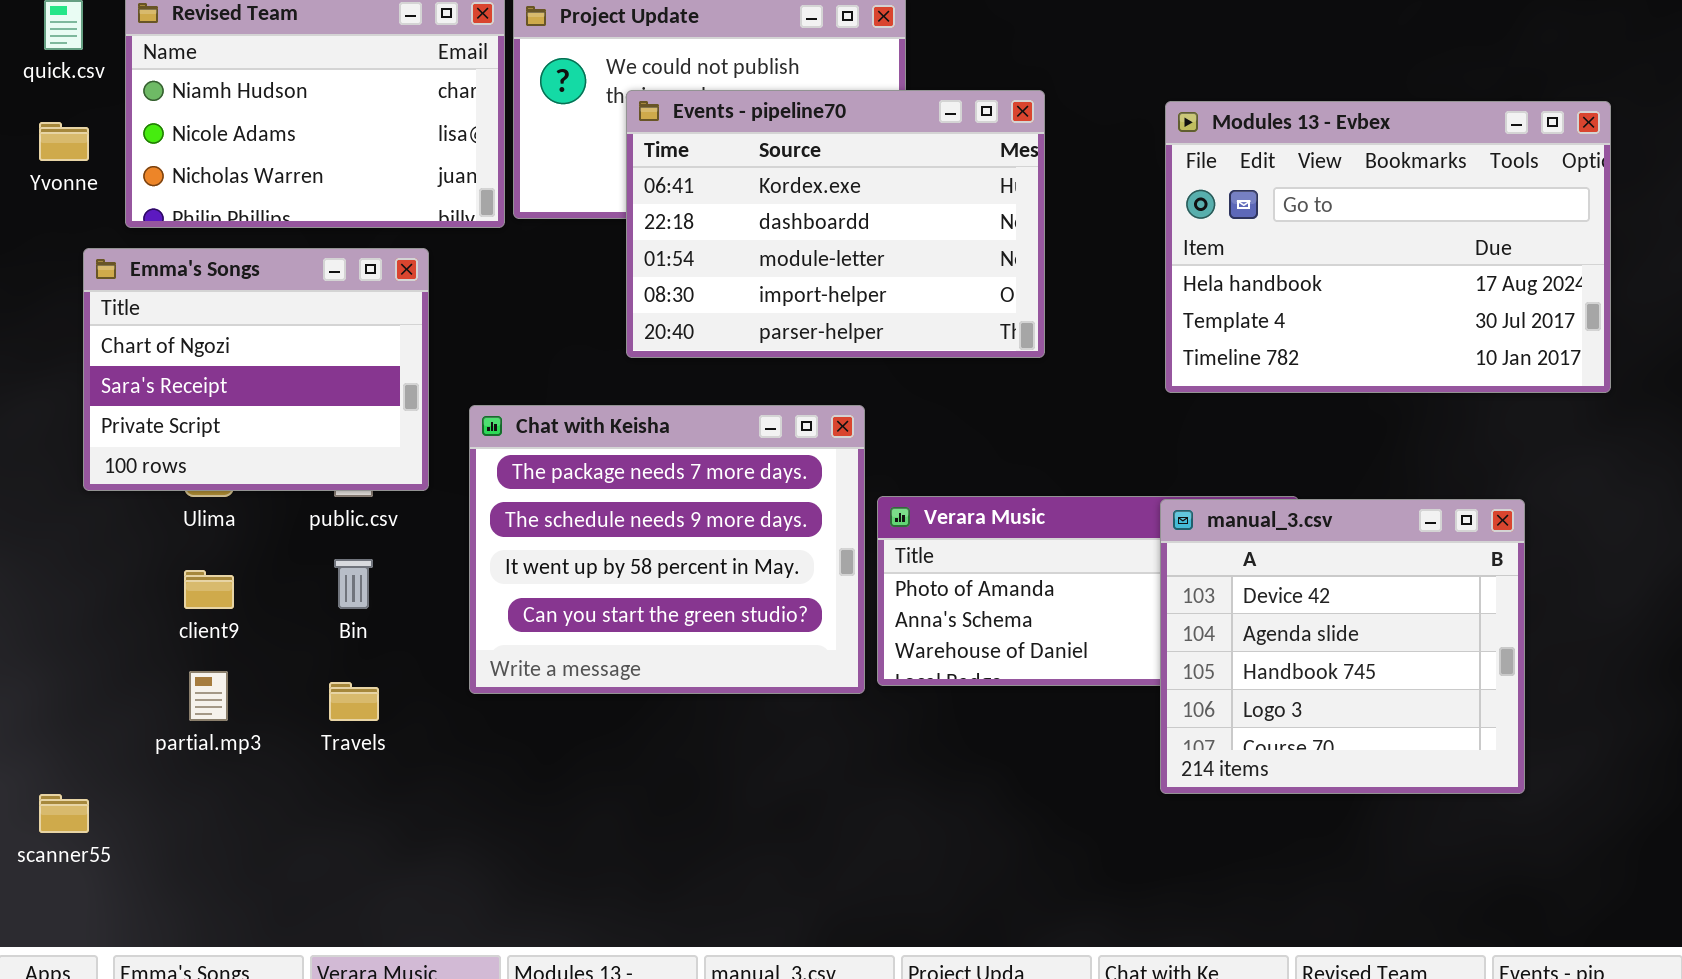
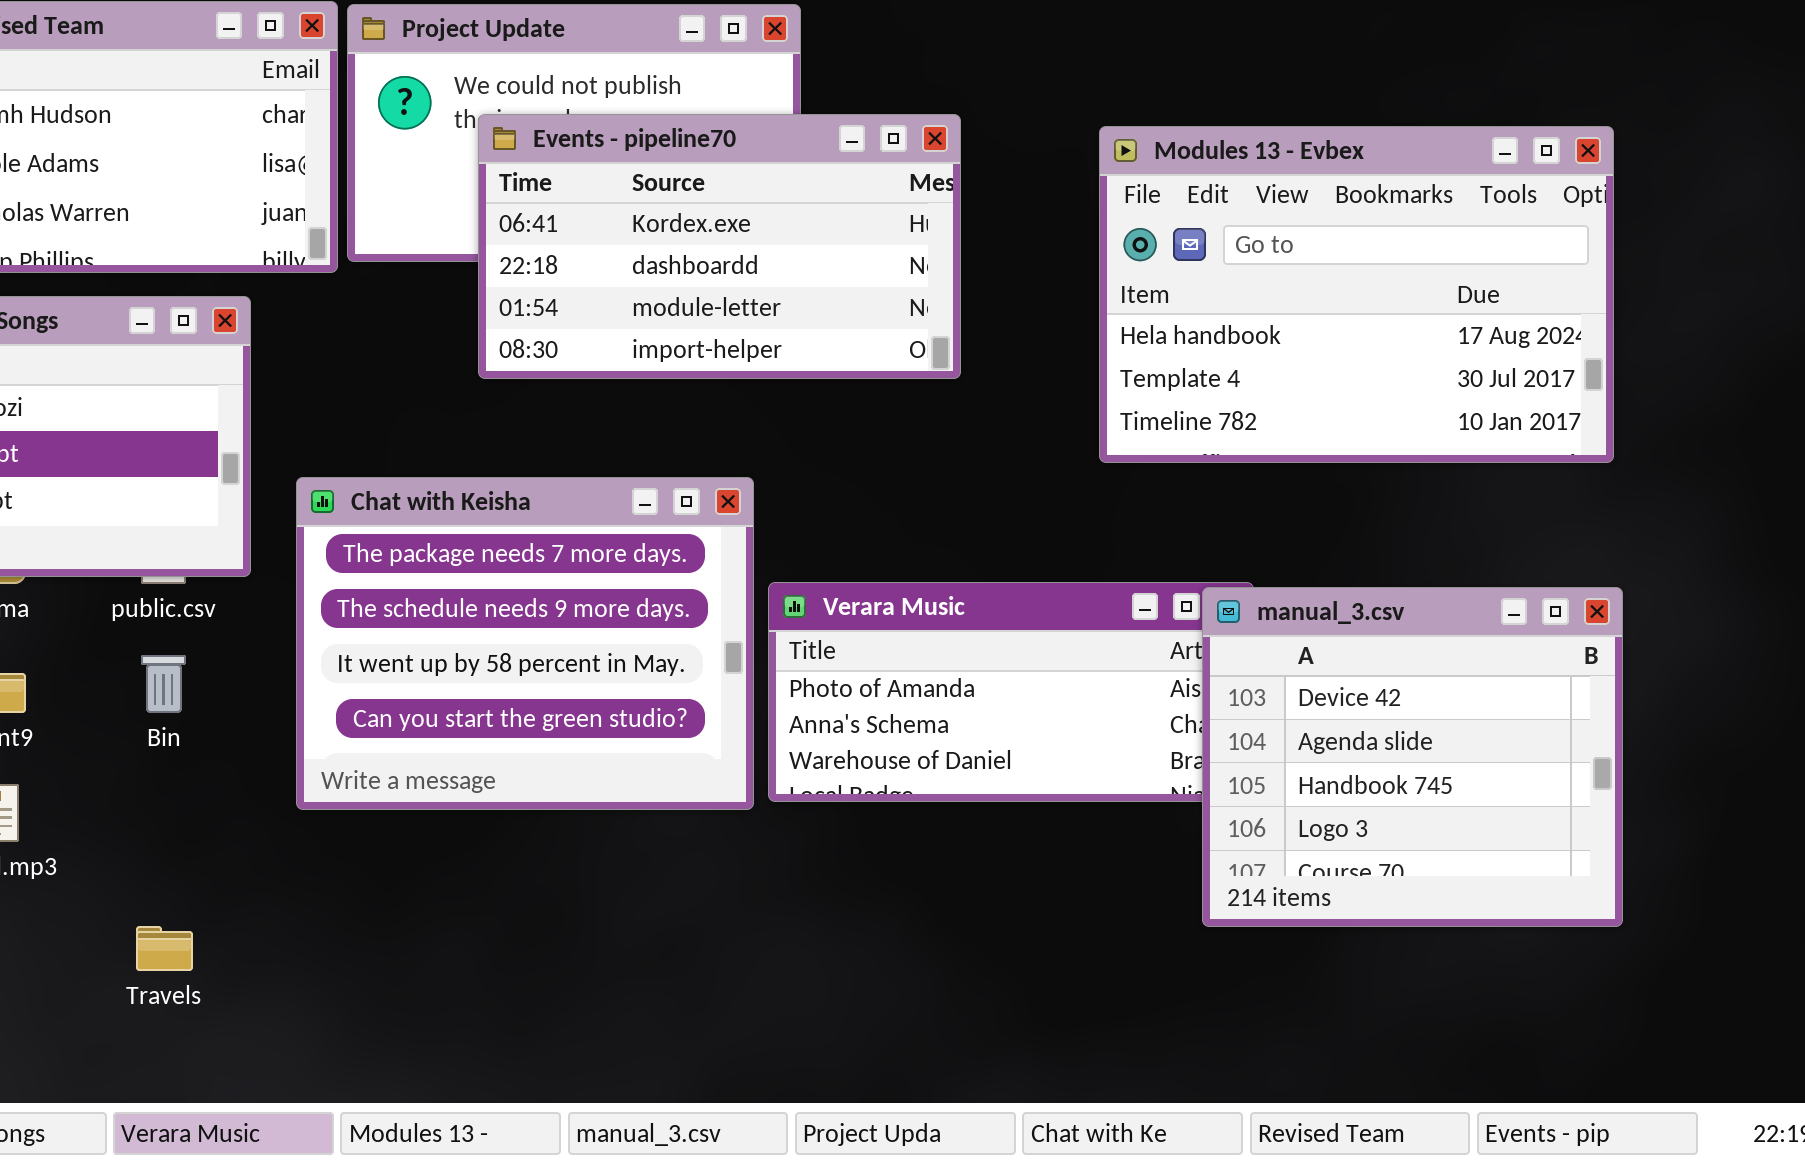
Events - pipeline70: [626,90,1045,358] -> [478,114,961,379], resized
manual_3.csv: [1160,499,1525,794] -> [1202,587,1623,927], moved
Travels: [329,682,379,721] -> [136,926,193,971], moved

